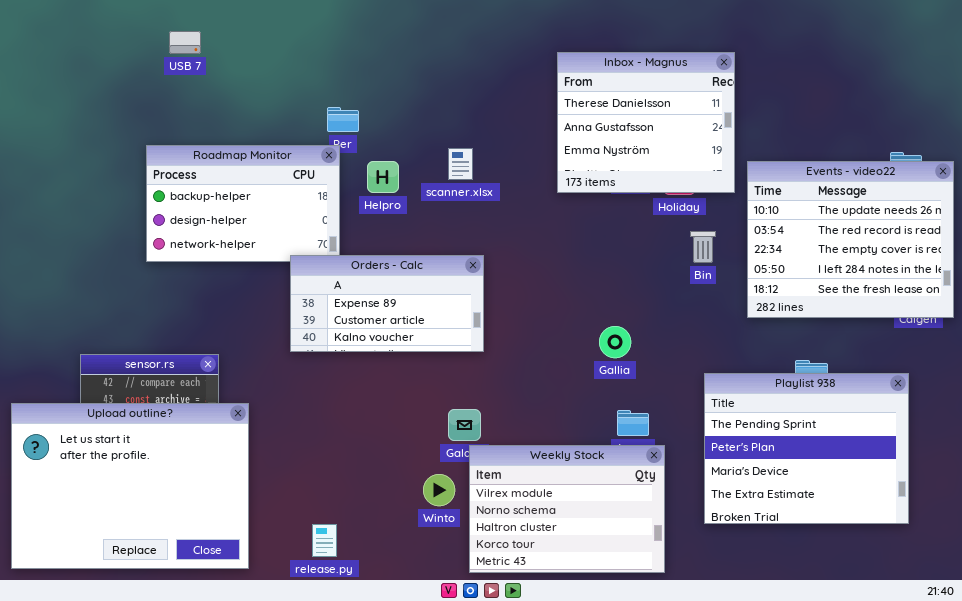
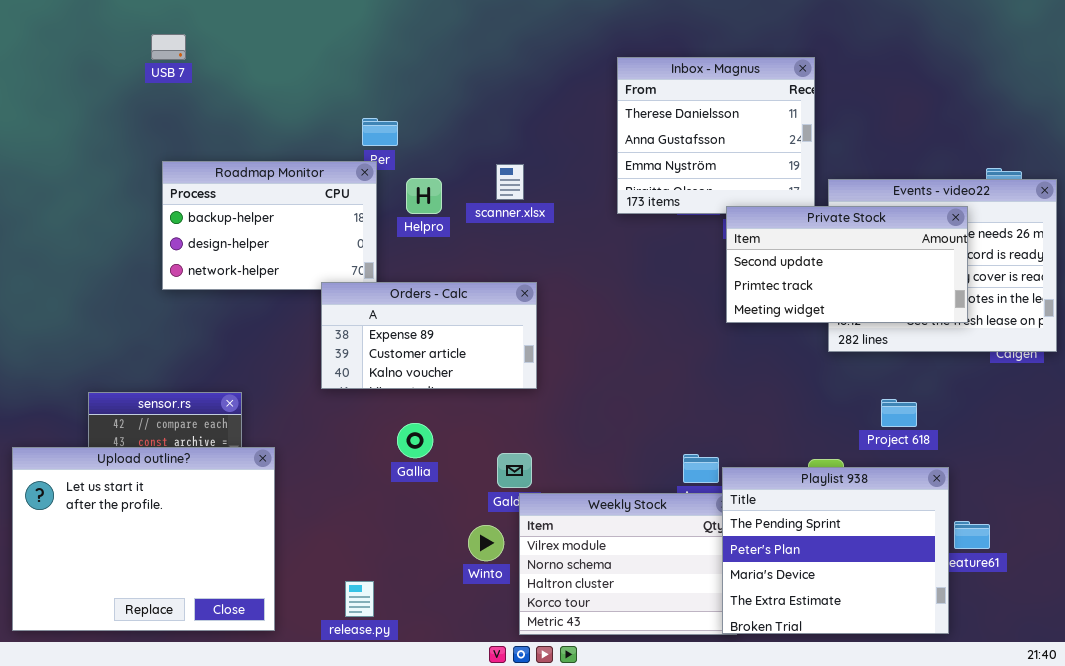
USB 7: [169,31,201,54] -> [151,34,186,60], moved
Private Stock: none -> [726,206,968,323], opened
Gallia: [599,326,631,358] -> [397,423,433,458], moved
Playlist 938: [704,373,909,524] -> [722,467,949,634], moved

